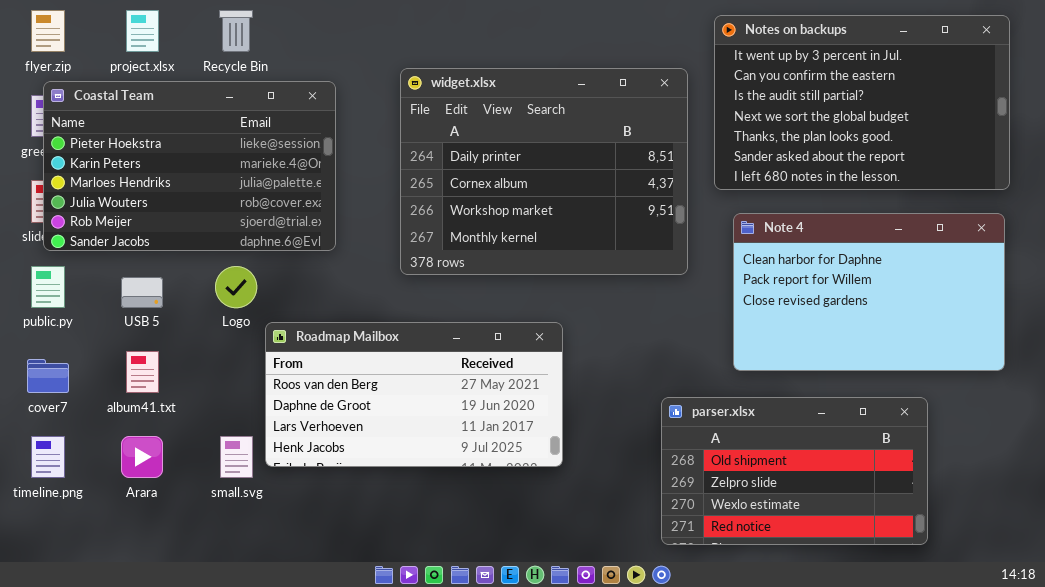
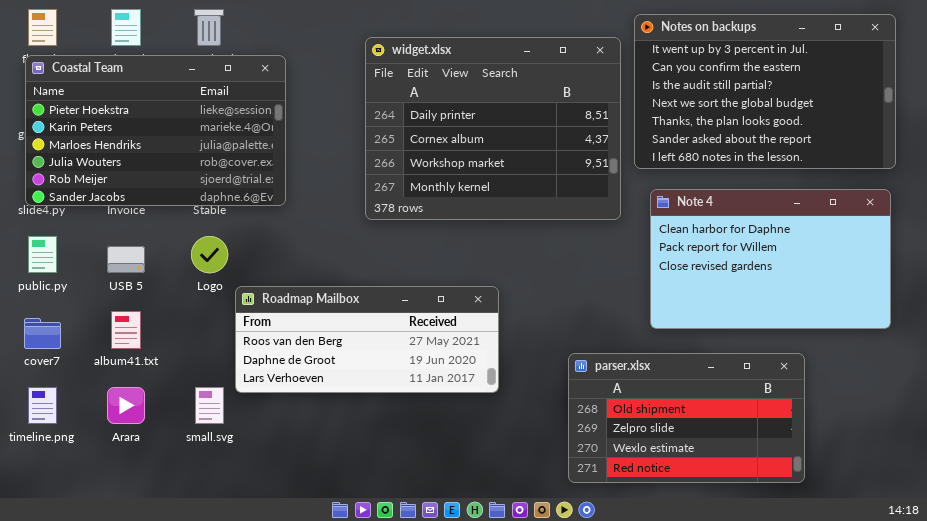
widget.xlsx: [400,68,688,275] -> [365,37,621,220], moved
Coastal Team: [43,81,336,251] -> [25,55,286,206], moved
Roadmap Mailbox: [265,322,563,467] -> [235,286,499,393], resized
parser.xlsx: [661,397,928,545] -> [568,353,805,483], moved

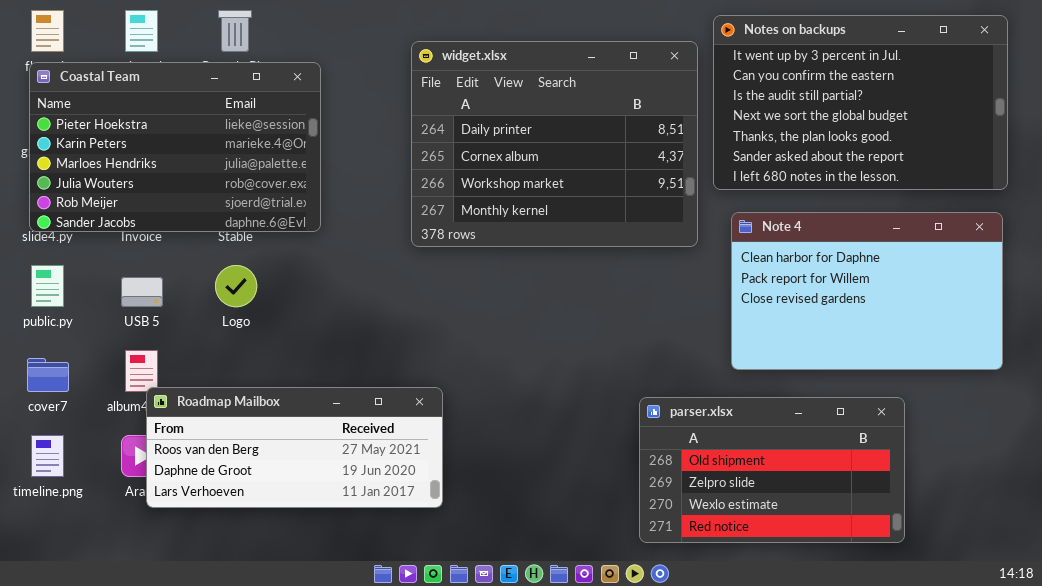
Roadmap Mailbox: [235,286,499,393] -> [146,387,443,508], moved

